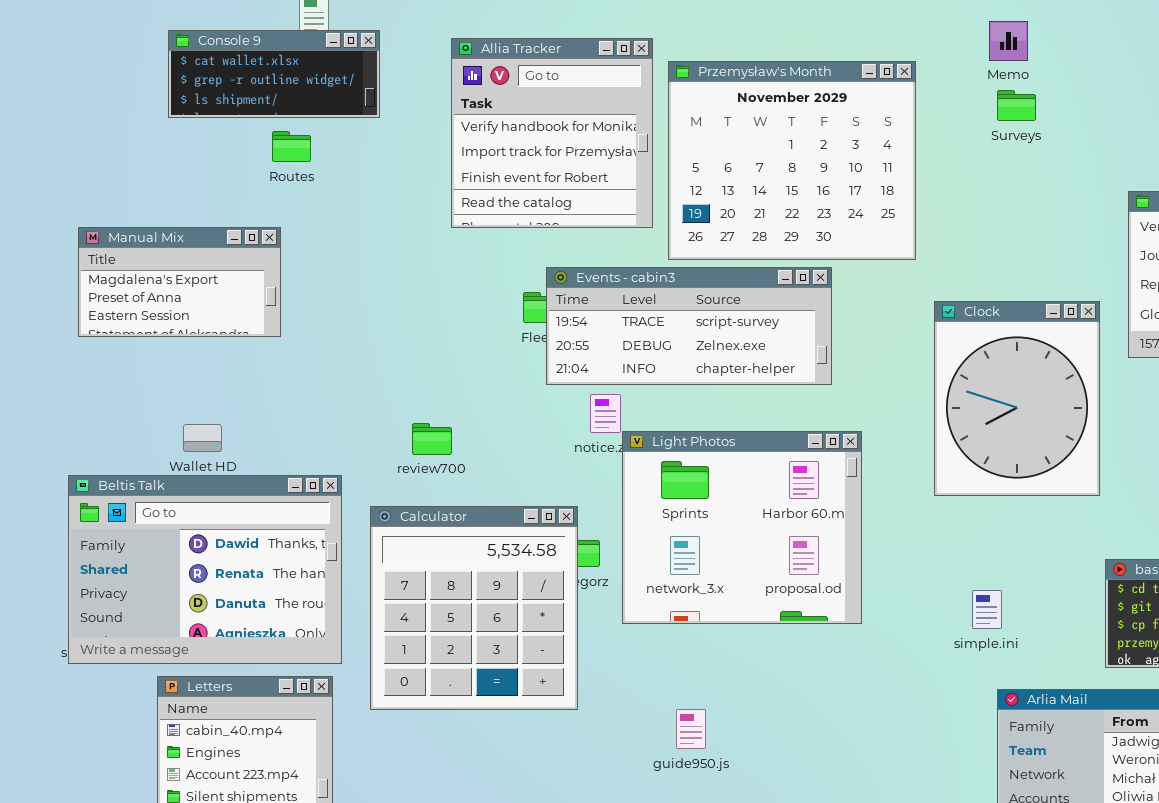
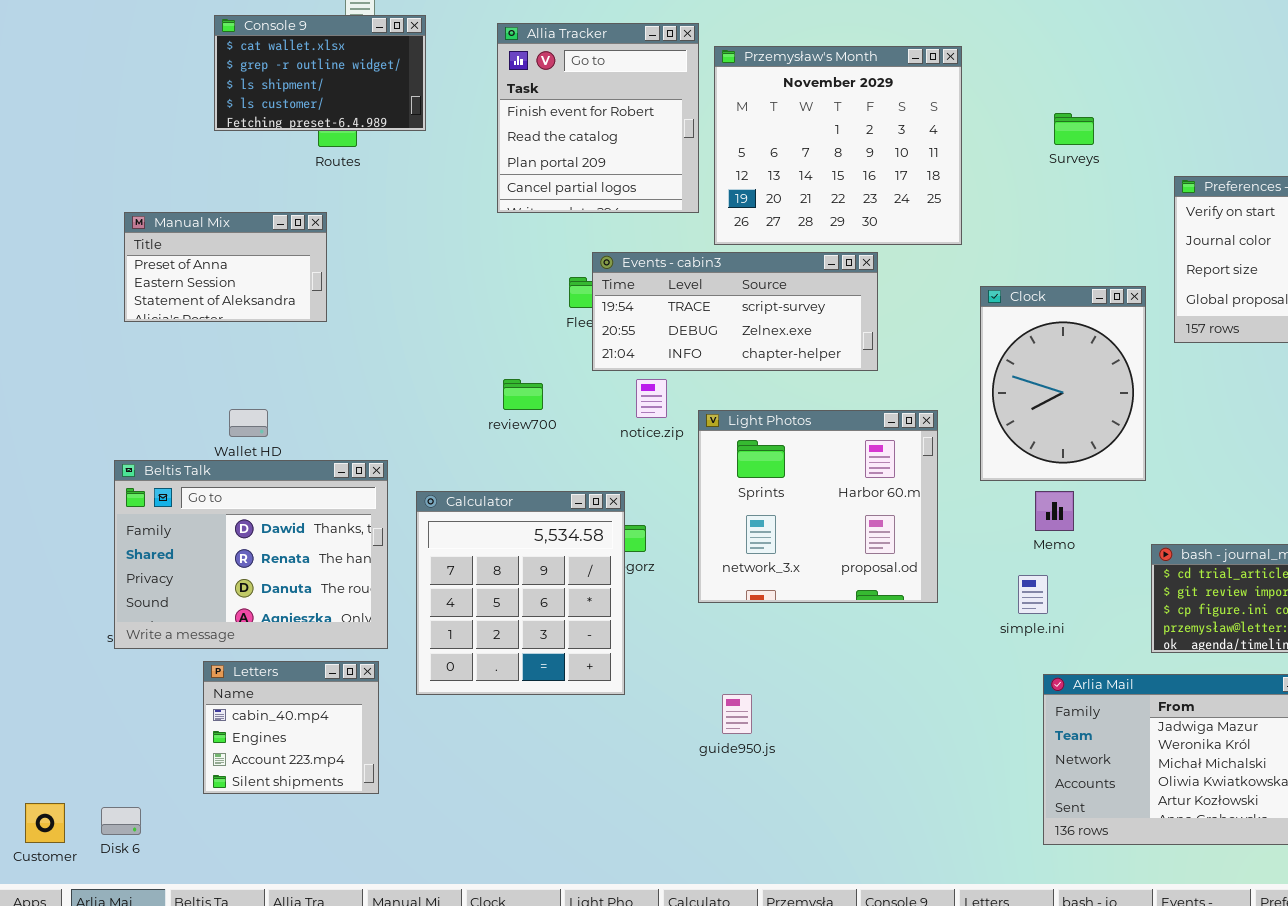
Memo: [989,21,1028,61] -> [1035,491,1074,531], moved
Console 9: [168,30,380,118] -> [214,15,426,131], resized
Allia Tracker: [451,38,653,228] -> [497,23,699,213], scrolled down 2 rows
Surveys: [997,90,1036,121] -> [1054,113,1094,145], moved
Manual Mix: [78,227,281,337] -> [124,212,327,322], scrolled down 1 row
review700: [412,423,452,455] -> [503,379,543,410], moved
Light Photos: [622,431,862,624] -> [698,410,938,603], moved

